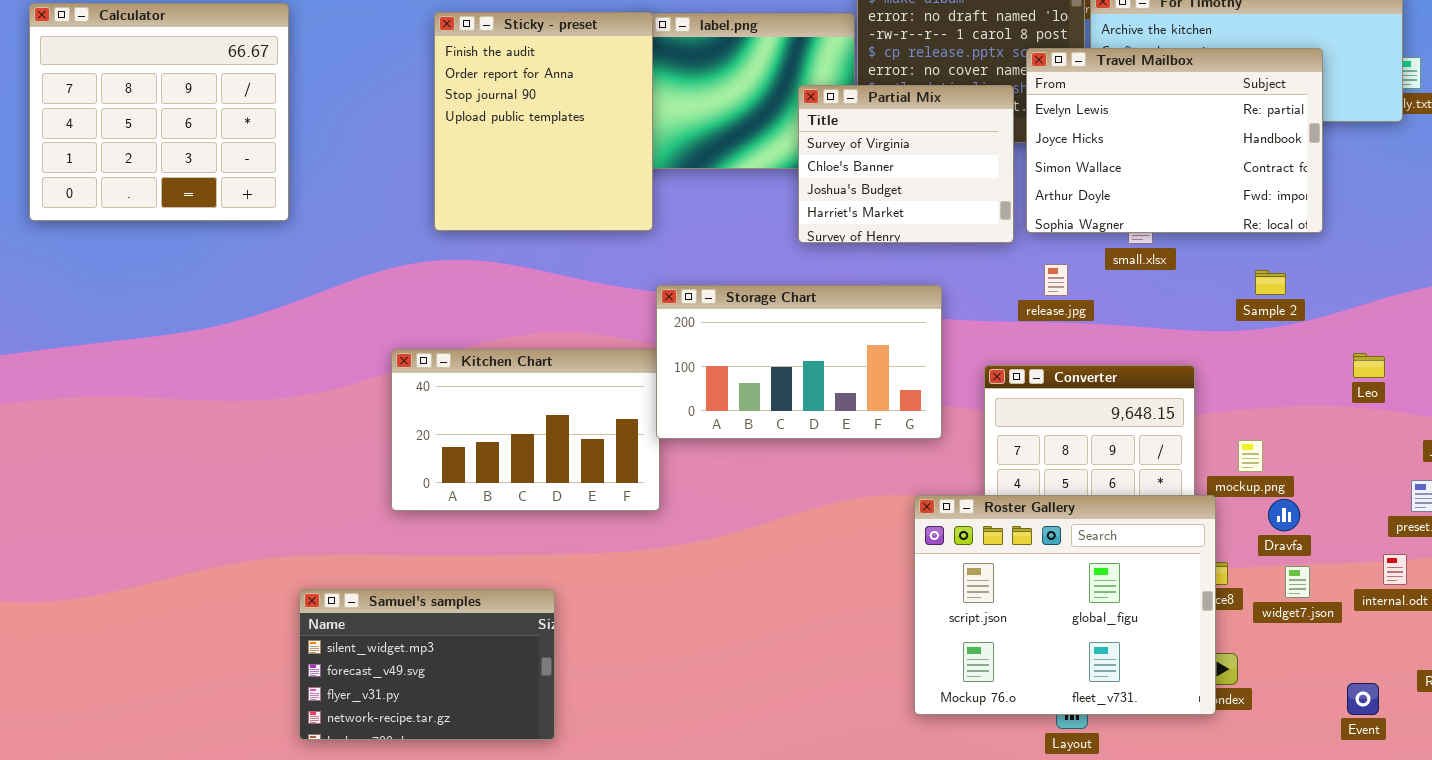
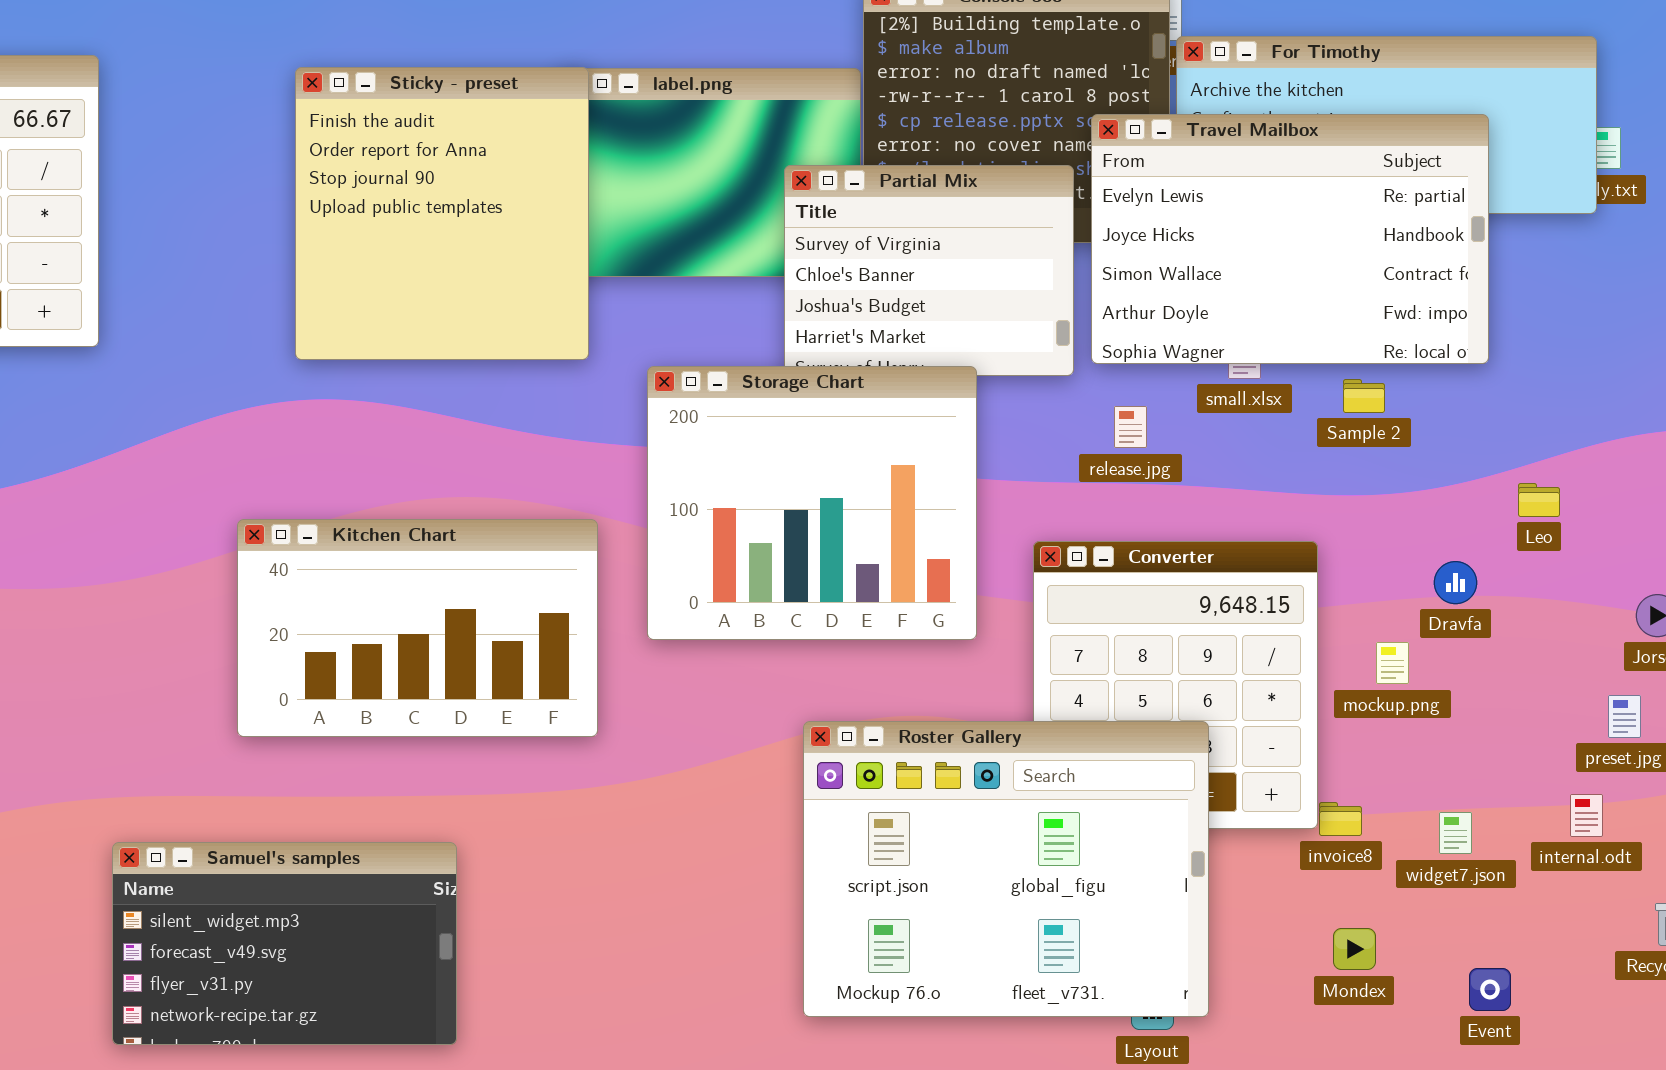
Sample 2: [1255,270,1286,295] -> [1343,379,1385,413], moved
Storage Chart: [656,285,942,439] -> [647,366,977,640], resized
Leo: [1353,353,1385,378] -> [1518,483,1560,517], moved
Roster Gallery: [914,495,1216,715] -> [803,721,1209,1017], moved
Dravfa: [1268,499,1300,531] -> [1434,561,1477,604], moved
Event: [1347,683,1379,715] -> [1469,968,1511,1011], moved

